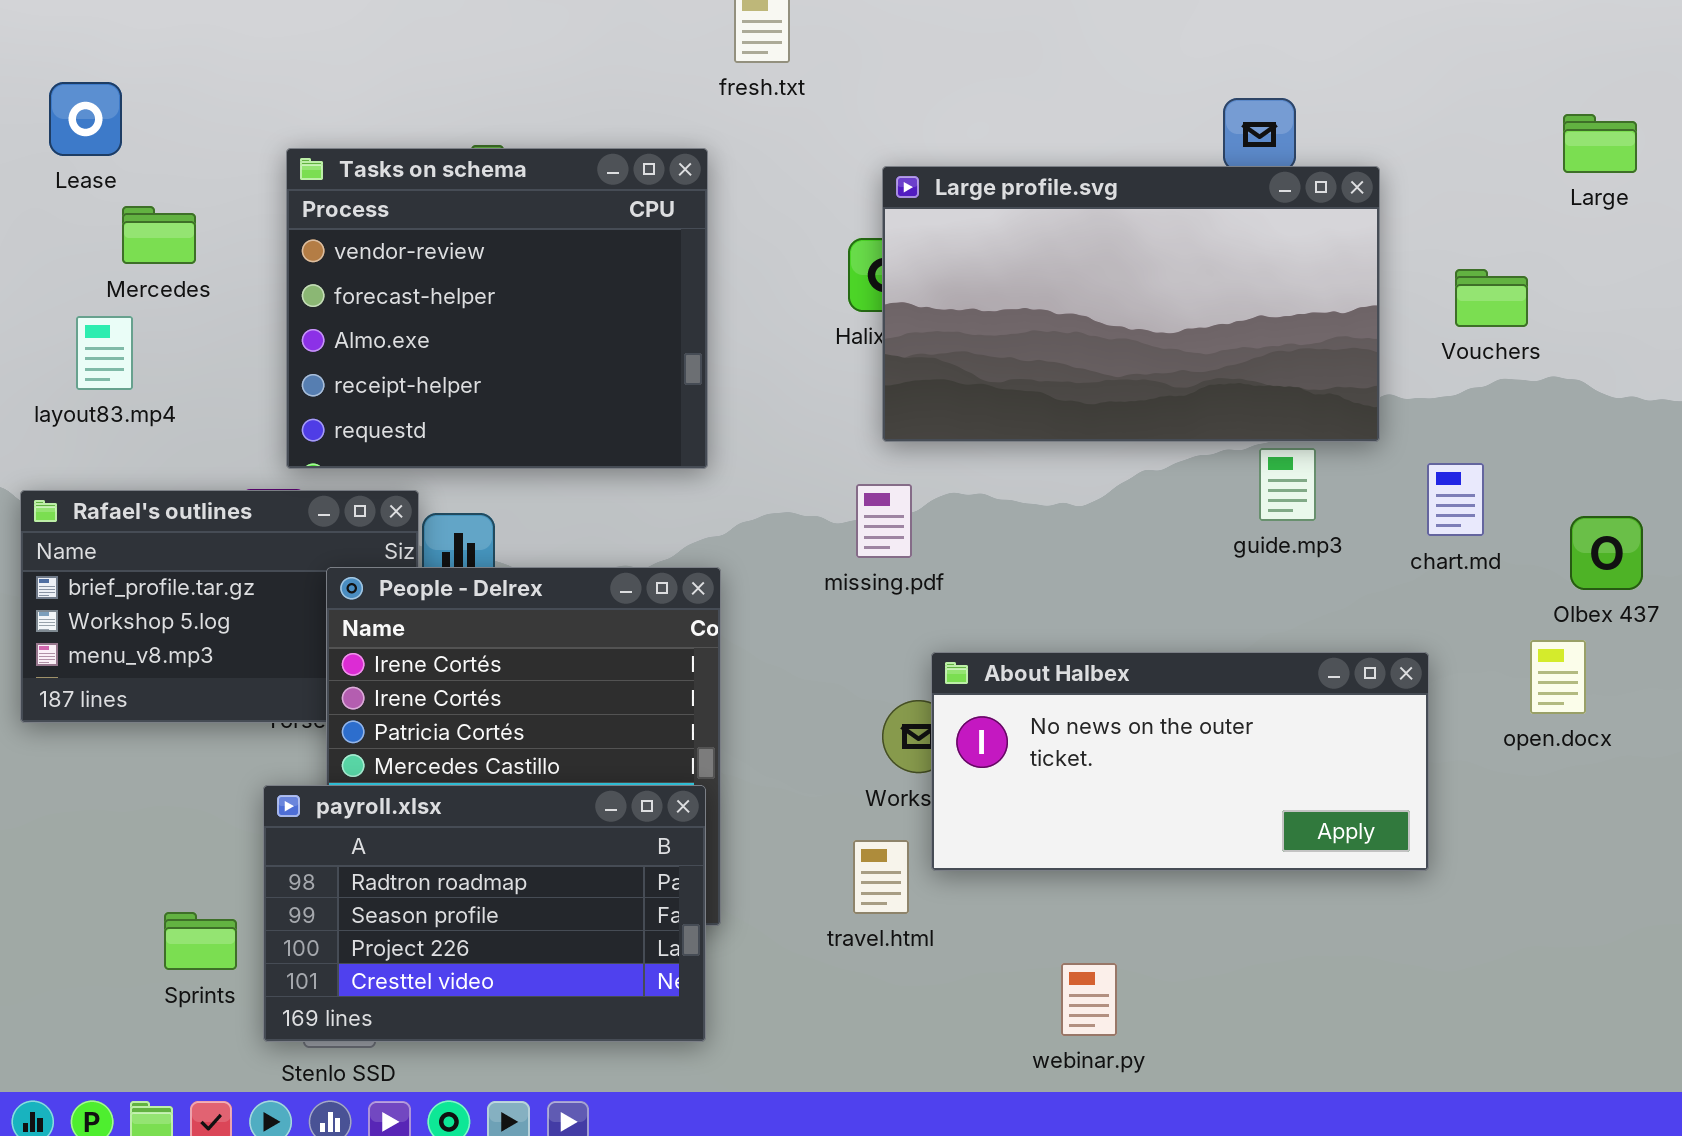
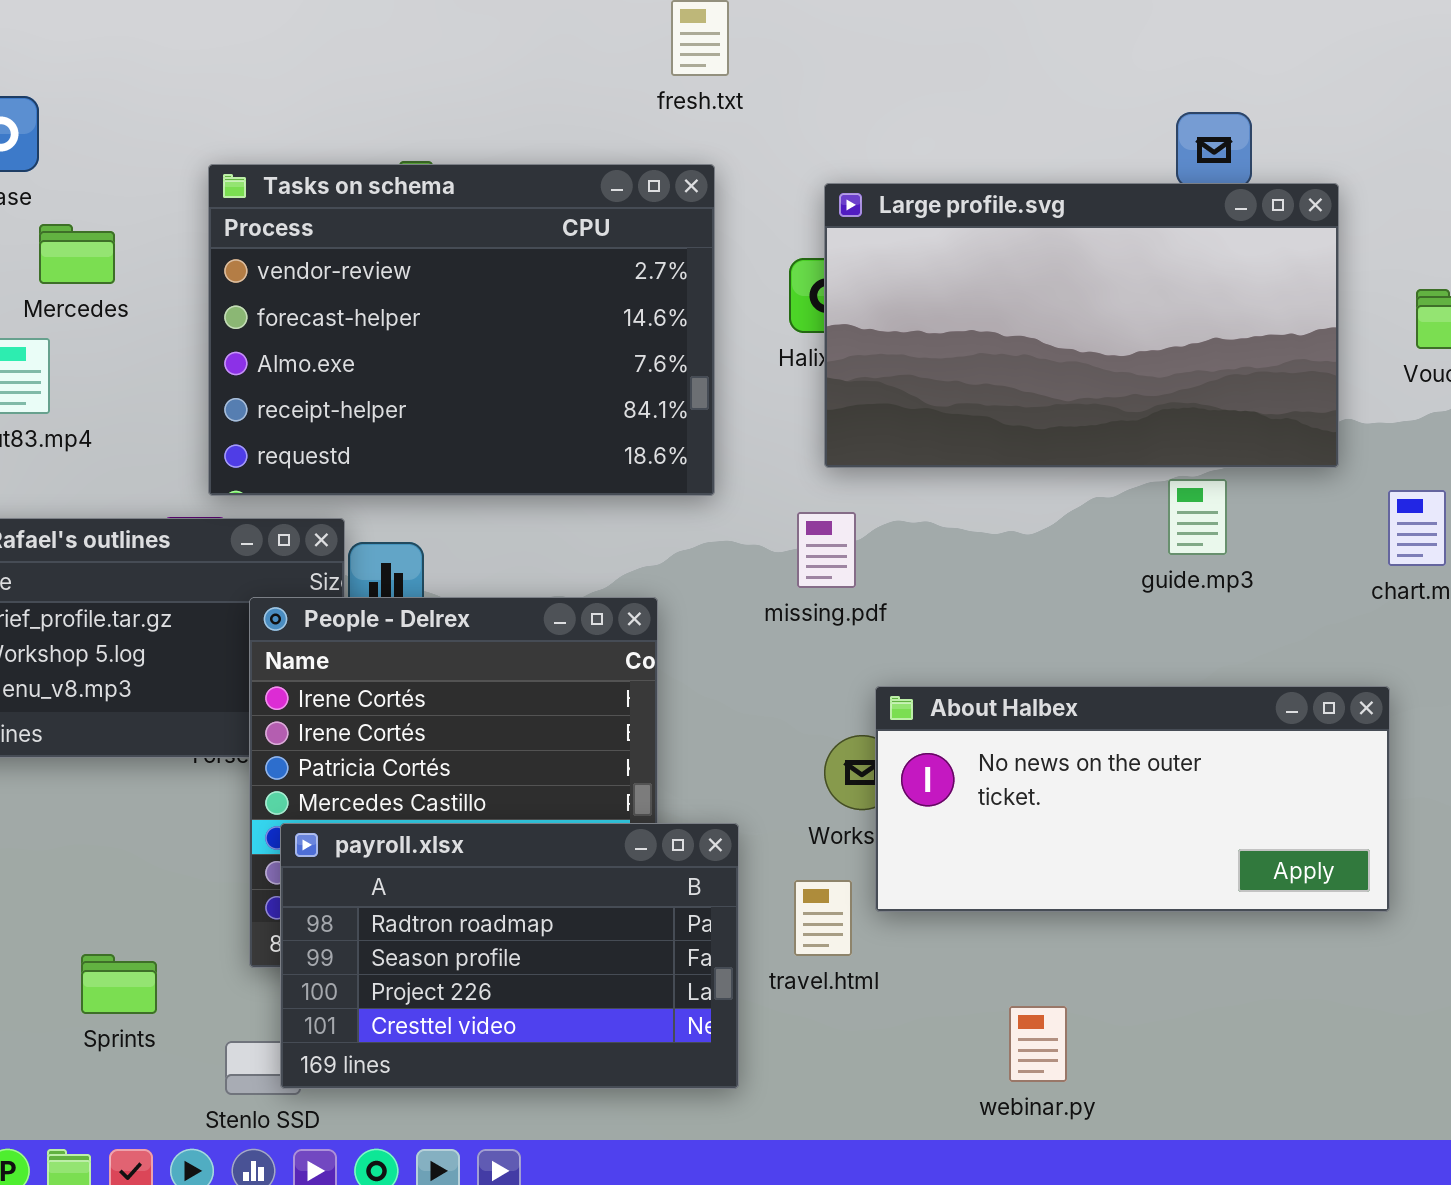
Tasks on schema: [286,148,708,469] -> [208,164,715,496], resized
guide.mp3: [1259,448,1316,521] -> [1168,479,1227,555], moved
payroll.xlsx: [263,785,706,1042] -> [280,823,739,1089], moved

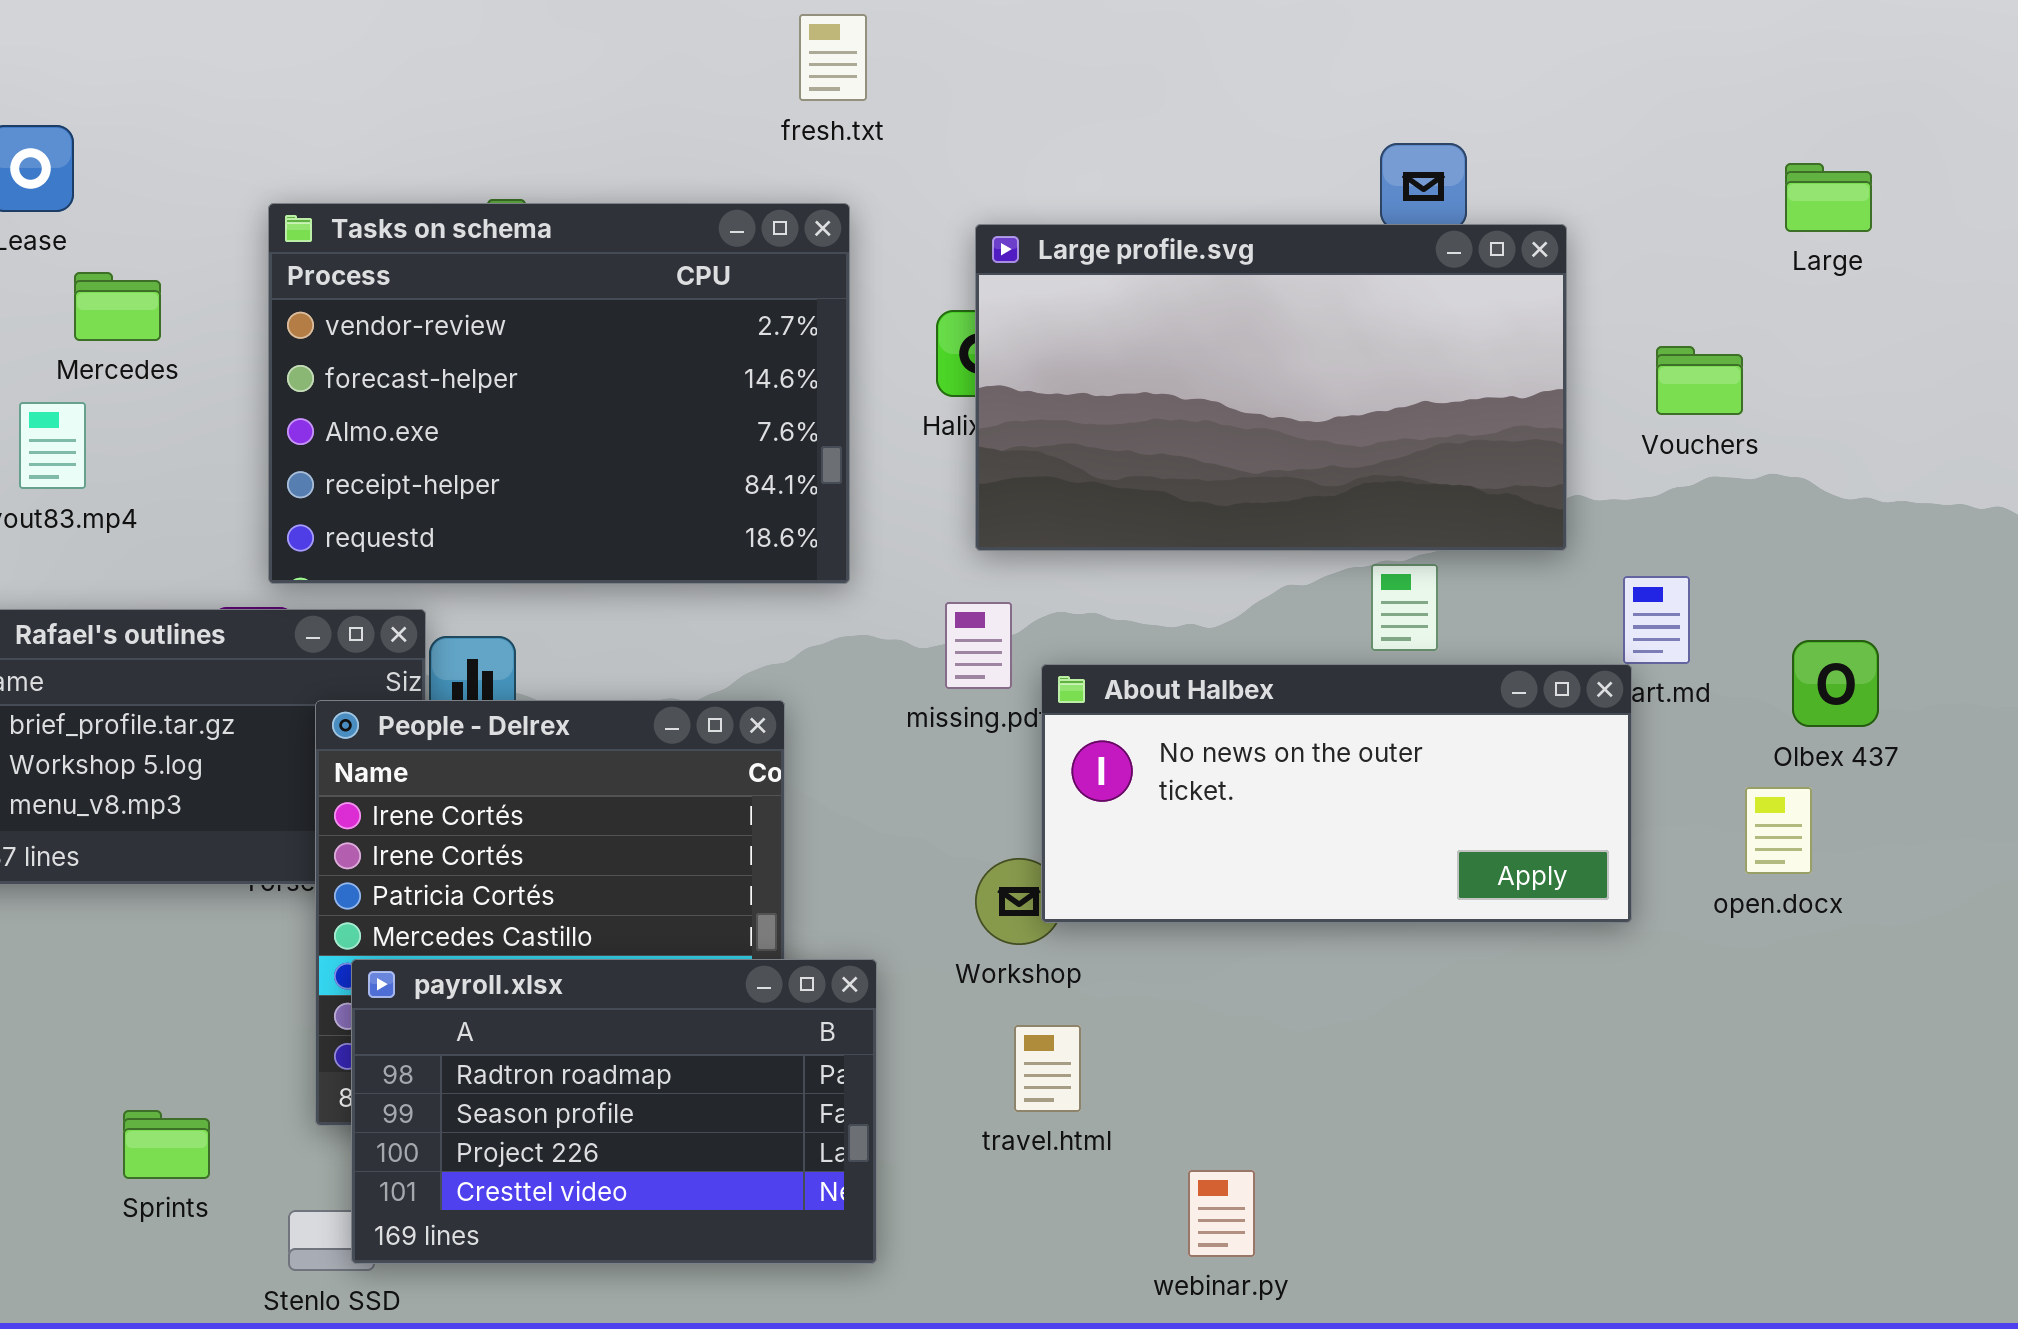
About Halbex: [875,686,1390,912] -> [1041,664,1632,923], moved
travel.html: [794,880,852,956] -> [1014,1025,1081,1112], moved

